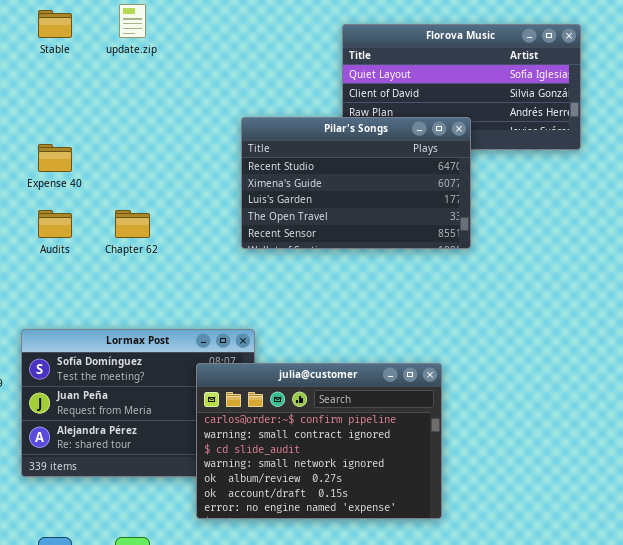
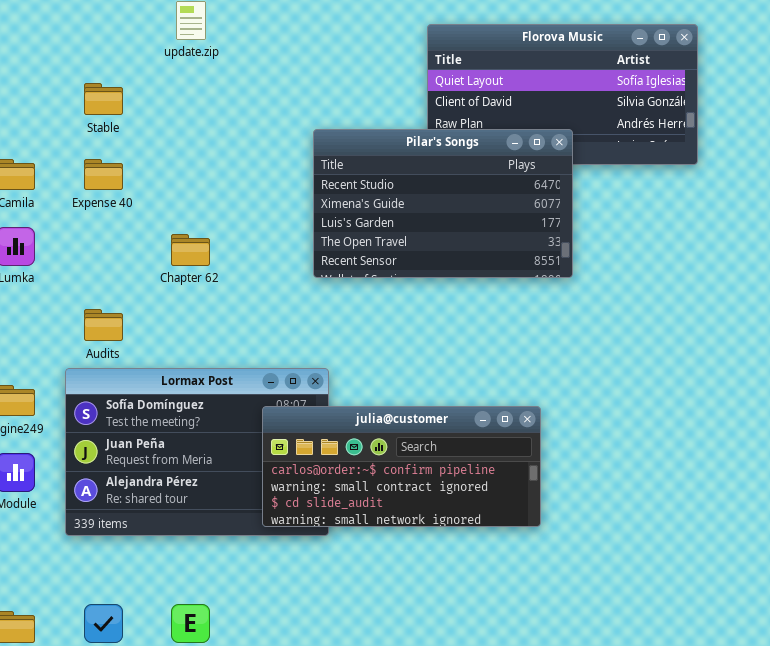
Stable: [38,10,72,38] -> [84,83,123,115], moved
Audits: [38,210,72,238] -> [84,309,123,341], moved
julia@customer: [196,363,442,519] -> [262,406,541,527], resized

